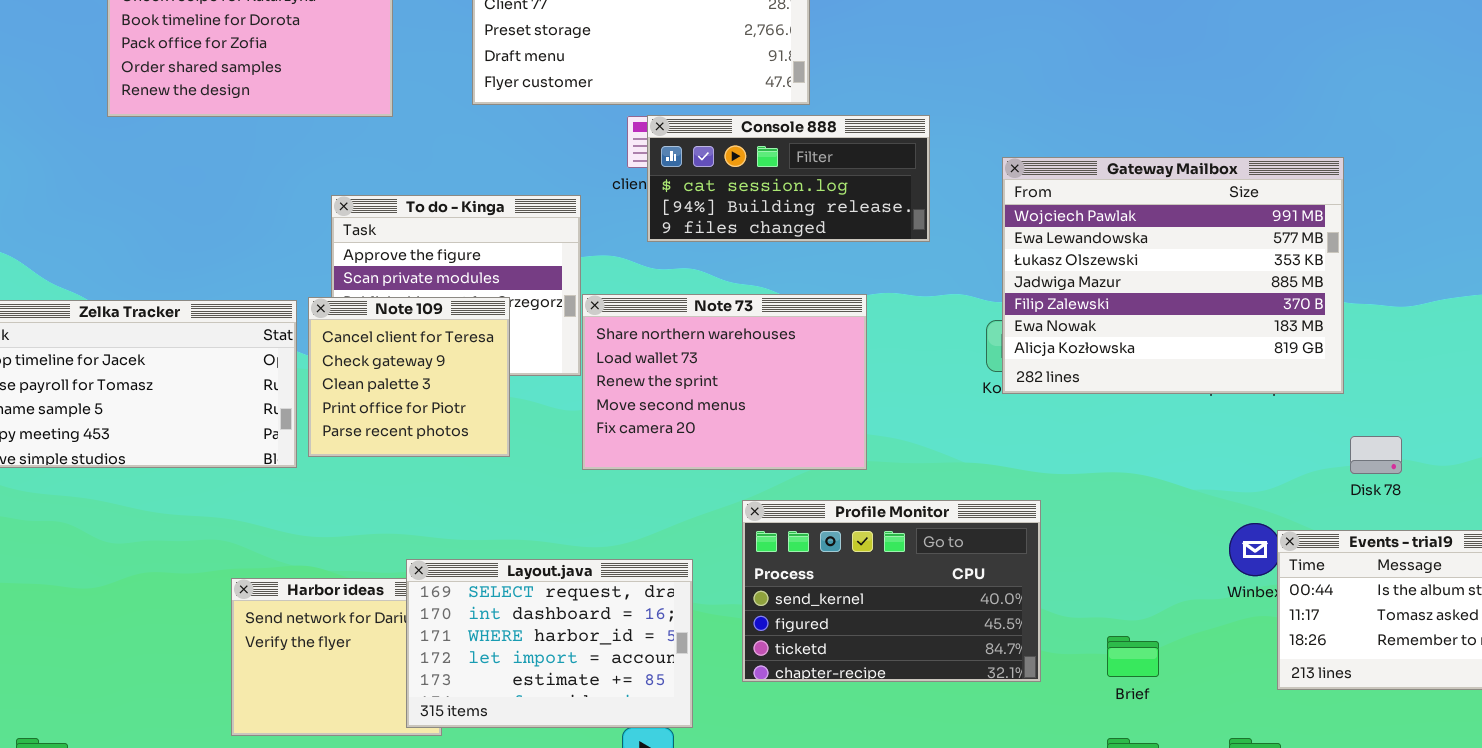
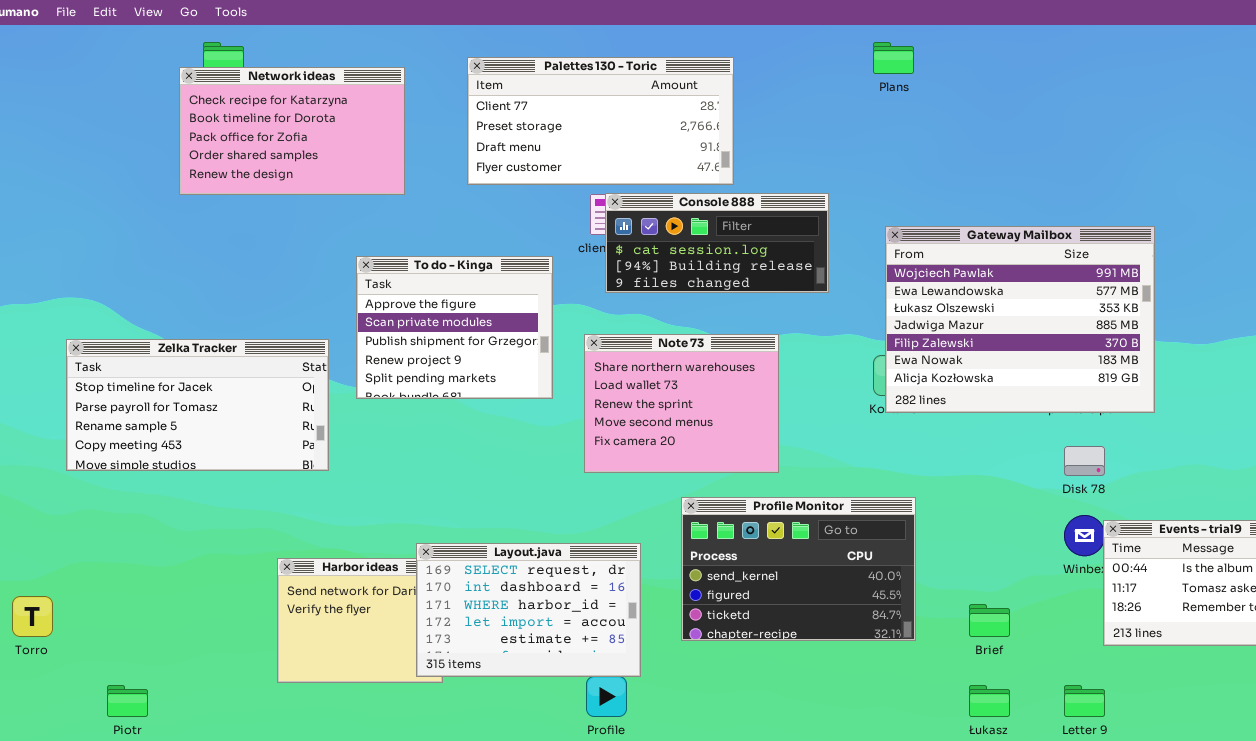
Note 73: [582,294,867,470] -> [584,334,779,473], resized
Note 109: [308,297,510,457] -> none, closed
Disk 78: [1350,436,1402,474] -> [1064,446,1105,476], moved

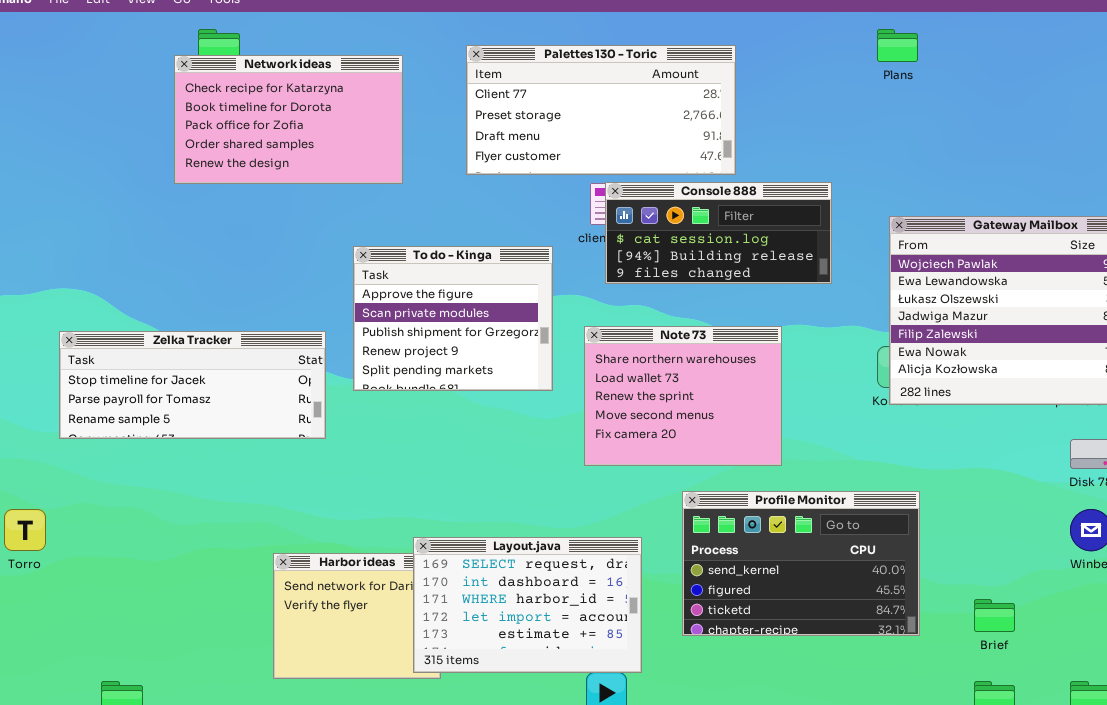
Zelka Tracker: [66,339,329,471] -> [59,331,326,439], resized
Torro: [12,596,53,637] -> [4,509,46,551], moved

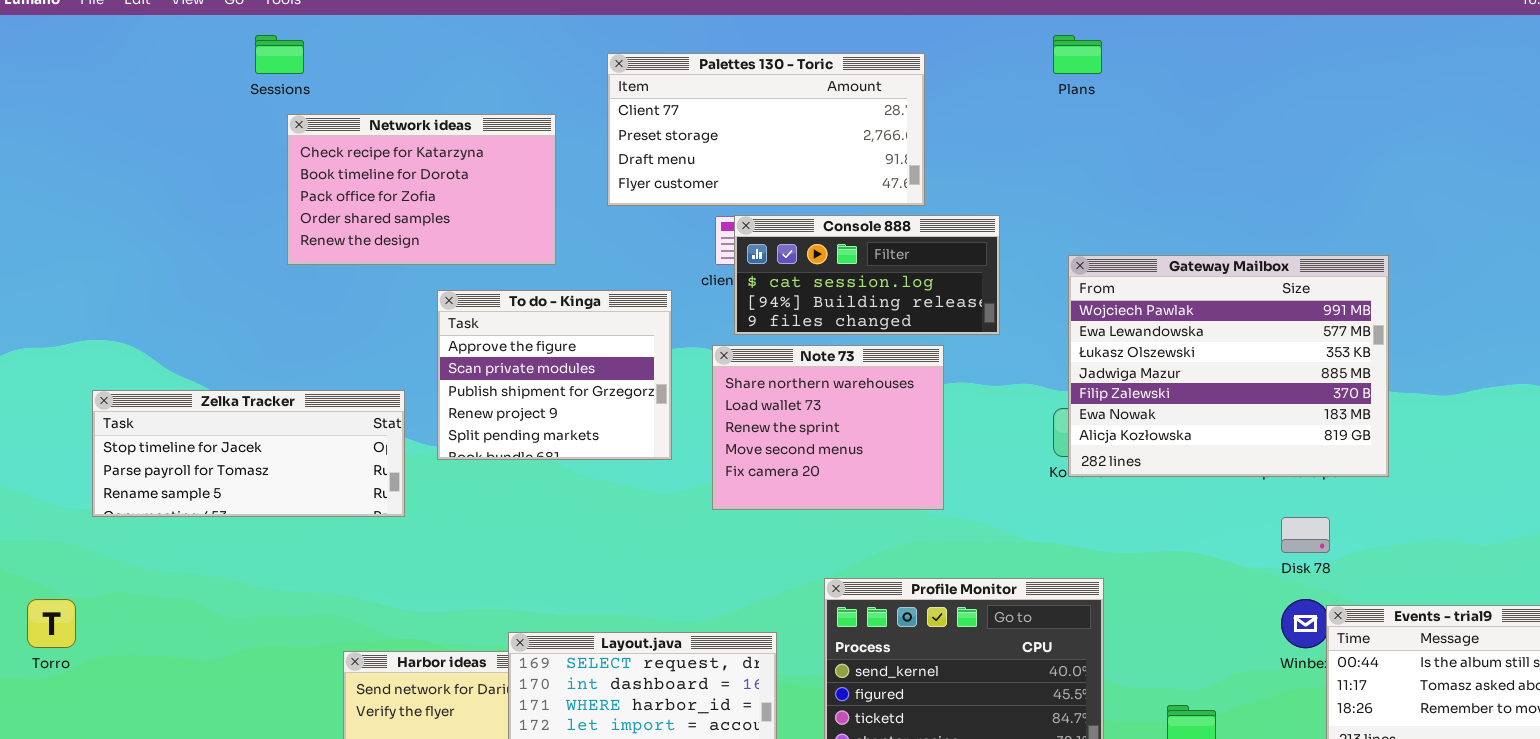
Palettes 130 - Toric: [466,45,736,175] -> [607,53,925,206], moved
Network ideas: [174,55,403,184] -> [287,114,556,265], moved
Note 73: [584,326,782,466] -> [712,345,944,510], moved

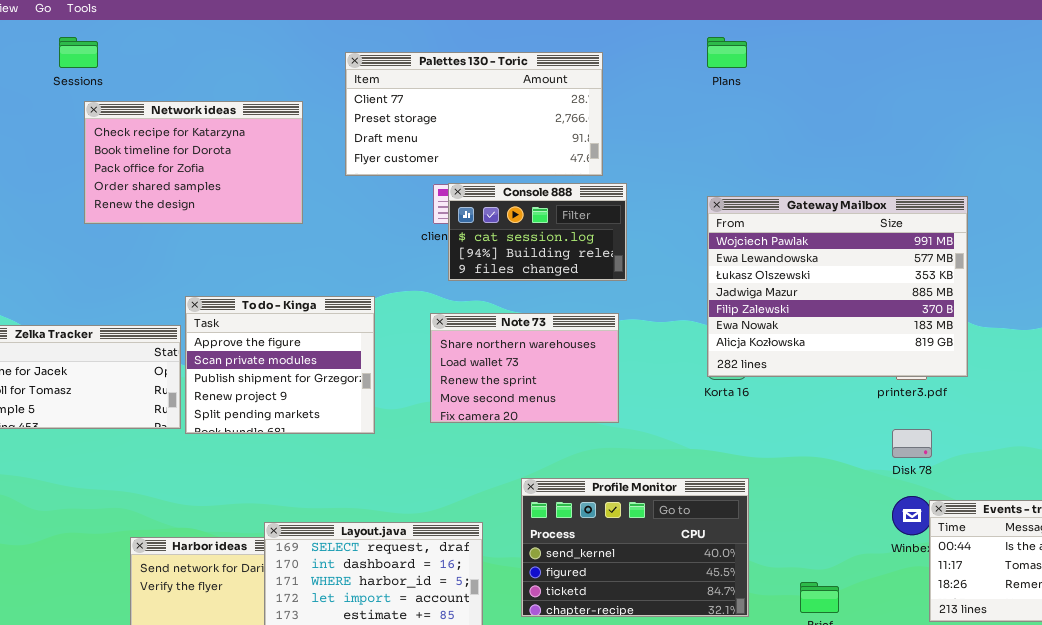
Console 888: [734,215,1000,335] -> [448,183,627,281], resized
Gateway Mailbox: [1068,255,1389,477] -> [707,196,968,377], moved
To do - Kinga: [437,290,672,460] -> [185,296,375,434], moved
Note 73: [712,345,944,510] -> [430,313,619,423], resized

